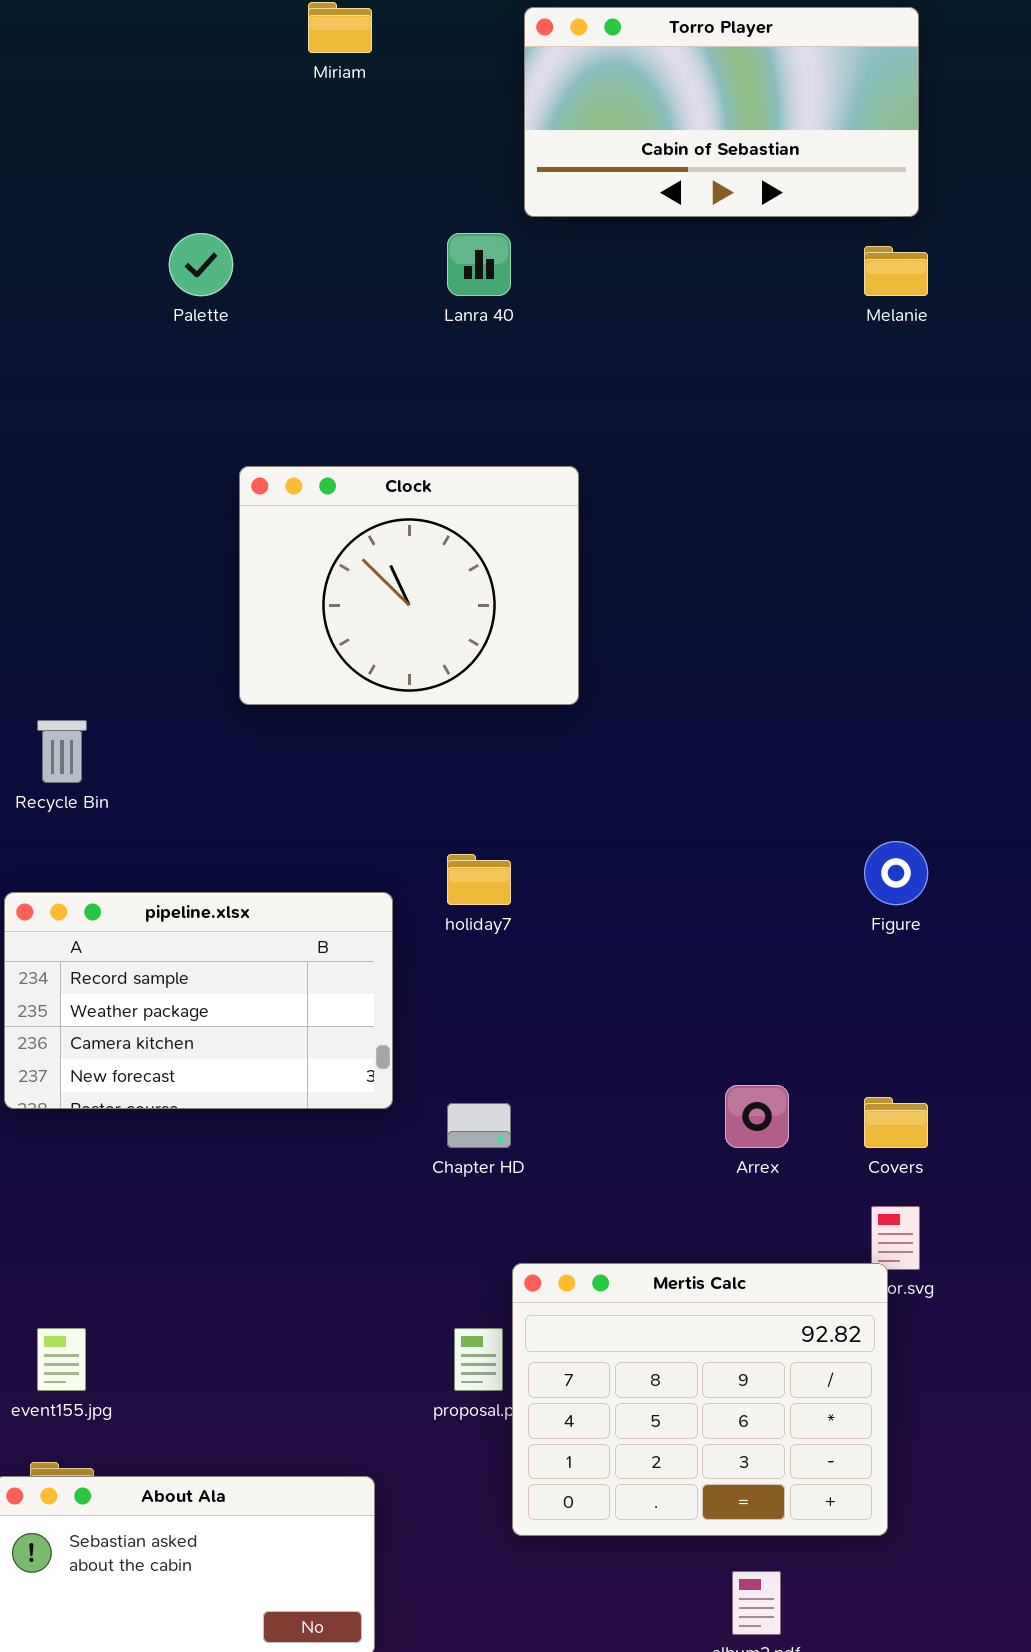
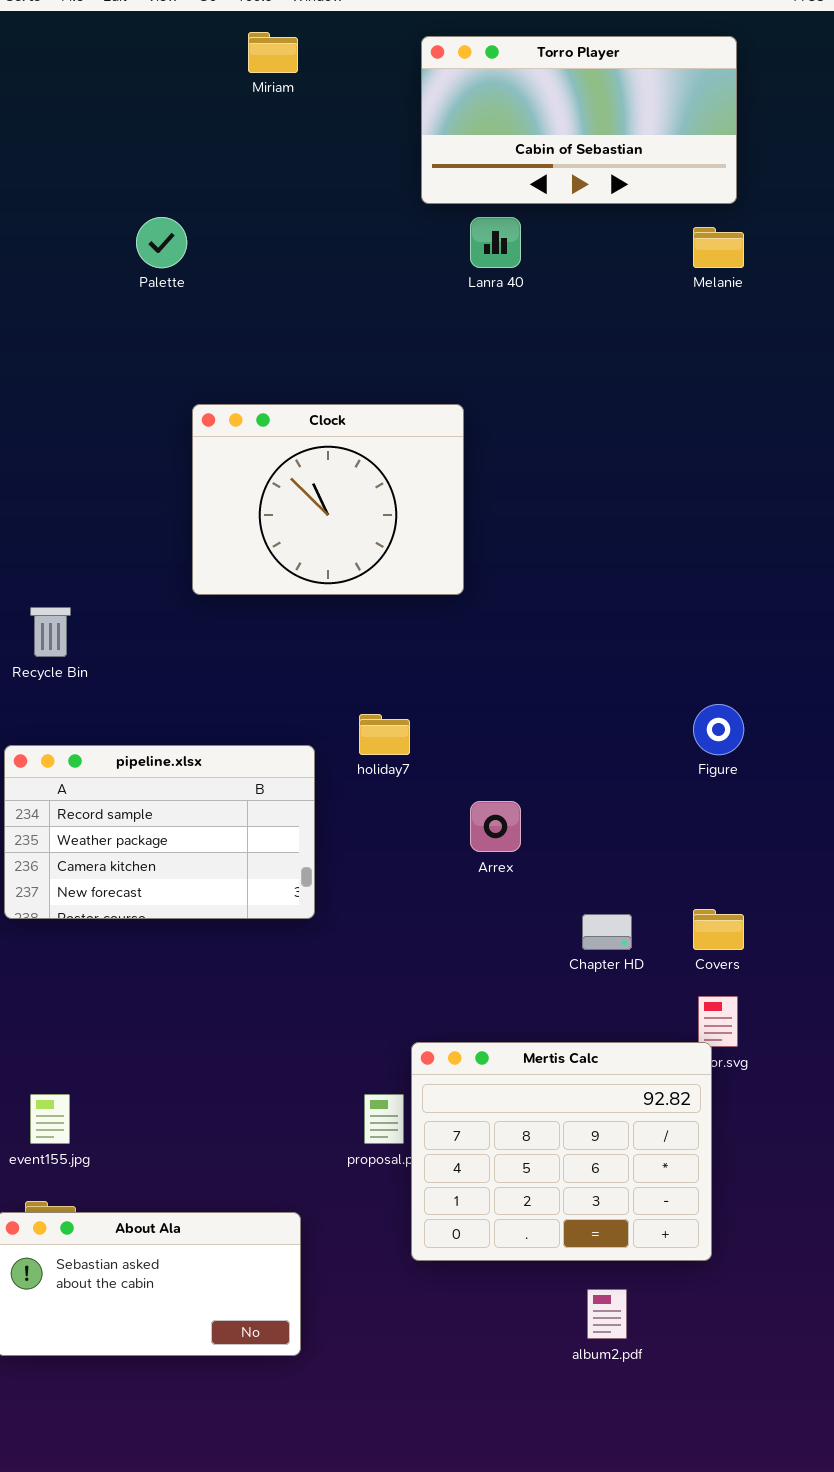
Lanra 40: [447,233,511,296] -> [470,217,521,268], moved
Arrex: [725,1085,789,1148] -> [470,801,521,852], moved
Chapter HD: [447,1103,511,1148] -> [582,914,632,950], moved

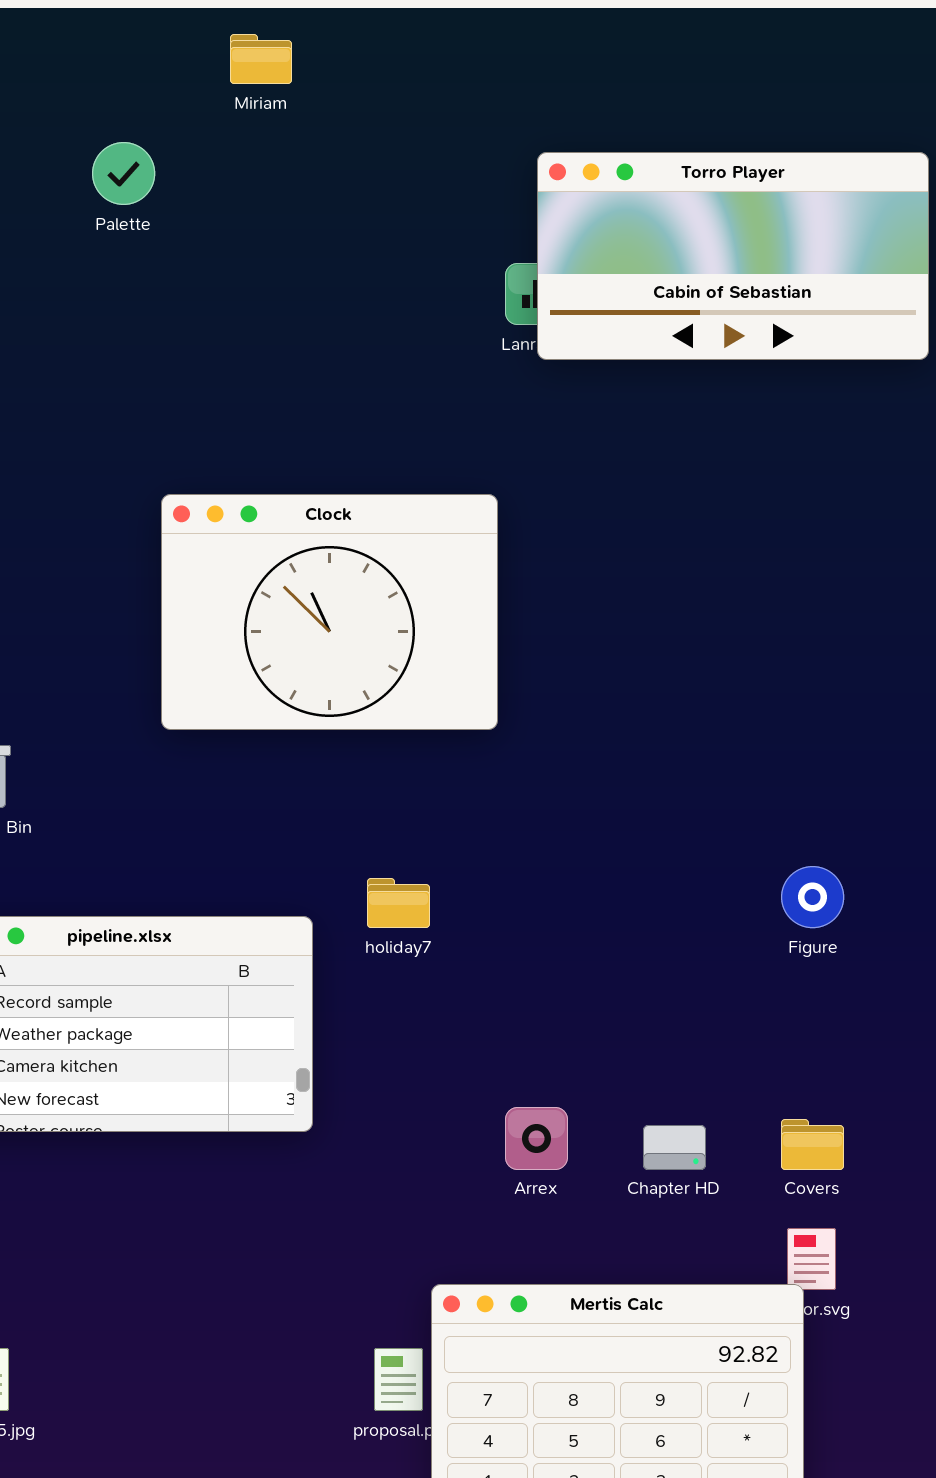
Torro Player: [421,36,737,204] -> [537,152,929,360], moved
Palette: [136,217,187,268] -> [92,142,155,205], moved
Arrex: [470,801,521,852] -> [505,1107,568,1170], moved

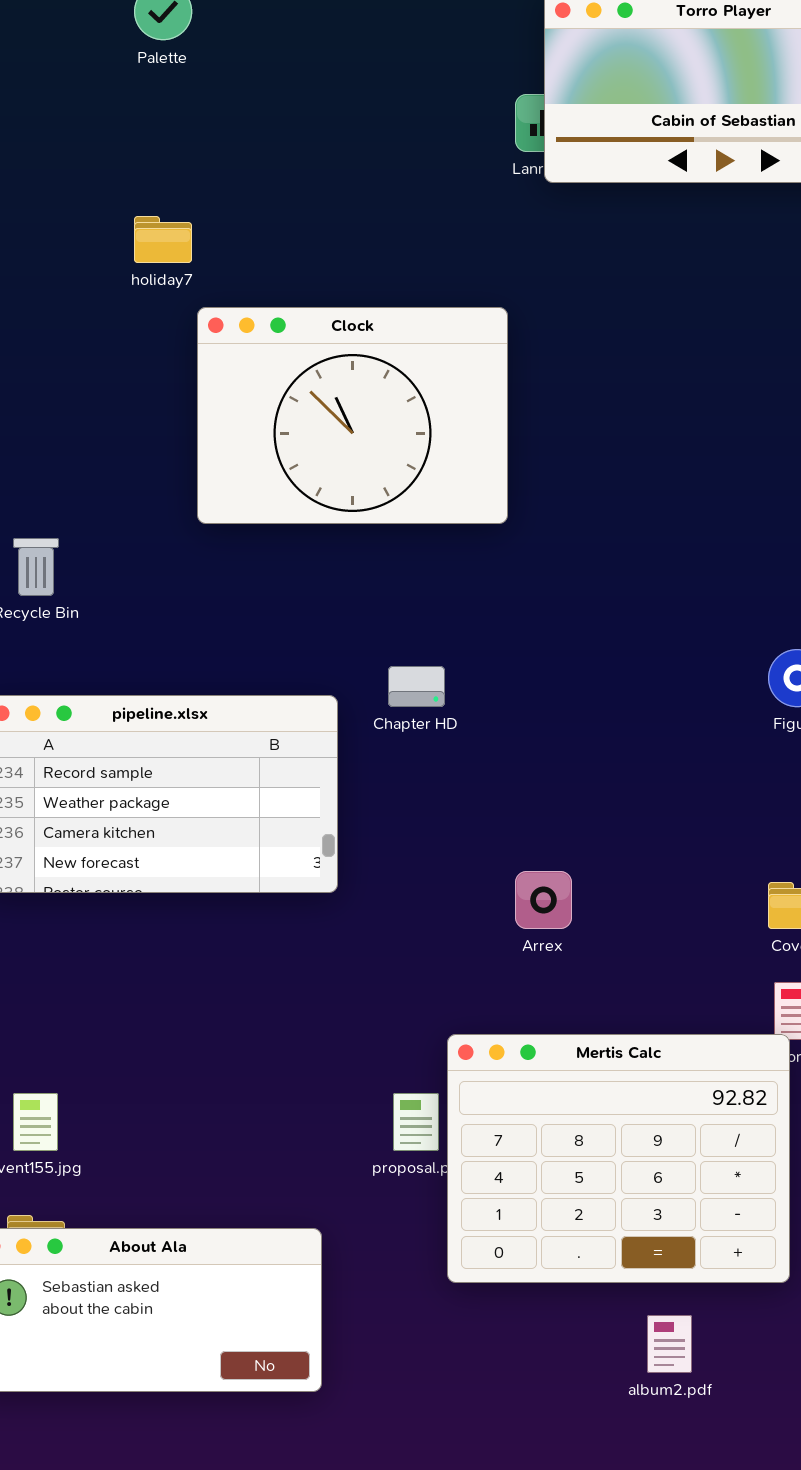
holiday7: [367,878,430,928] -> [134,216,192,263], moved
Chapter HD: [643,1125,706,1170] -> [388,666,445,707], moved

